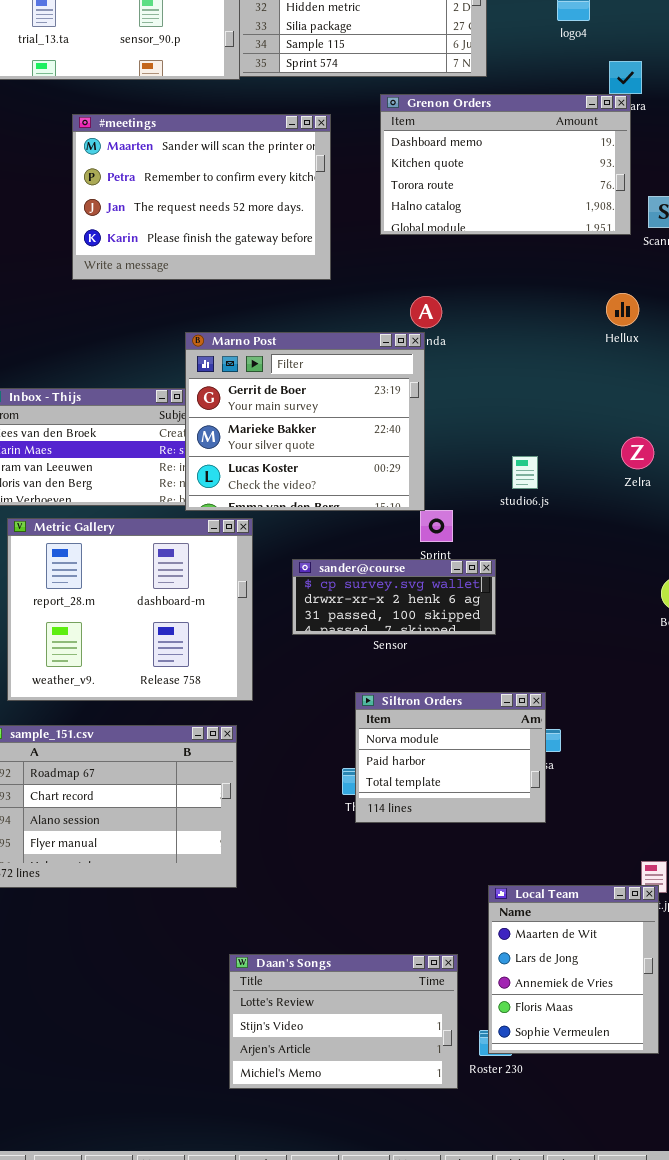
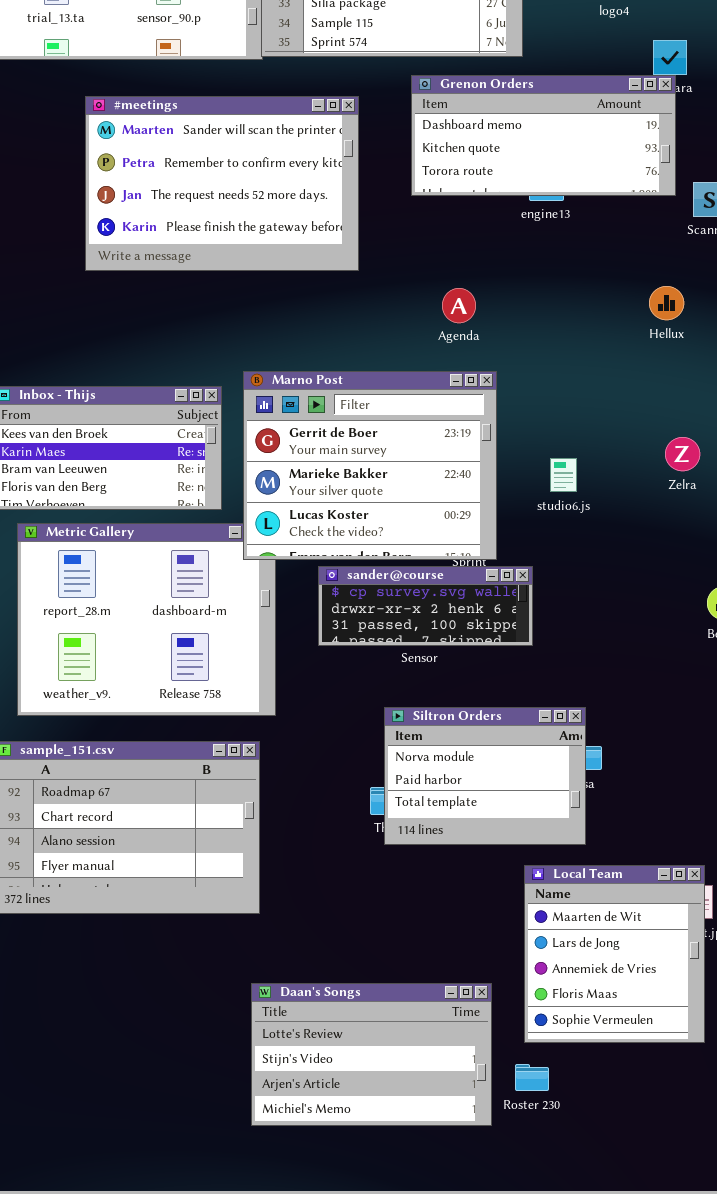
Grenon Orders: [380,94,631,235] -> [411,75,676,196], resized
Marno Post: [185,332,425,511] -> [243,371,497,560], moved
Local Team: [488,885,659,1054] -> [524,865,705,1043], moved

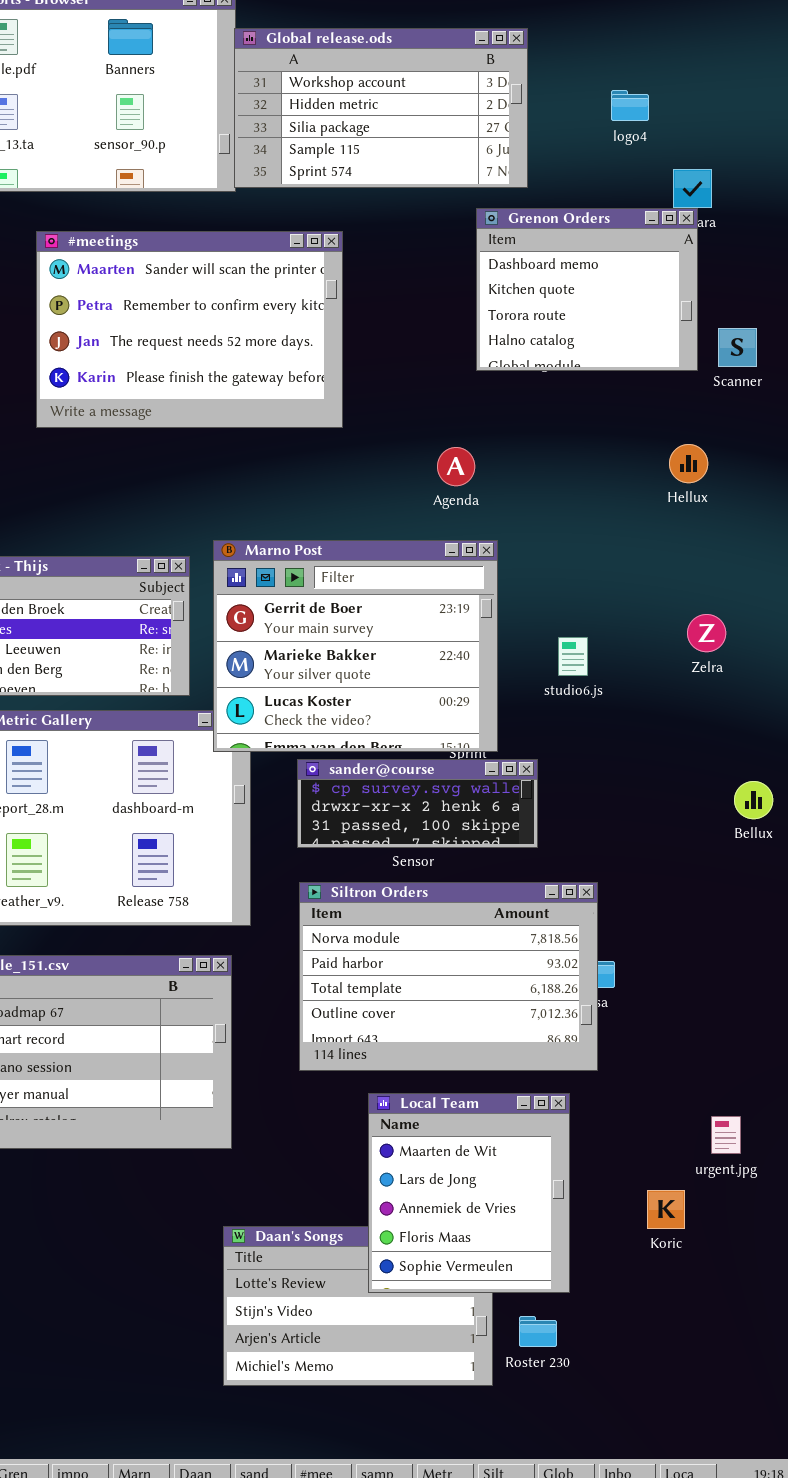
Grenon Orders: [411,75,676,196] -> [476,208,698,371], resized
Siltron Orders: [384,707,586,845] -> [299,882,598,1071], resized
Local Team: [524,865,705,1043] -> [368,1093,570,1293], moved

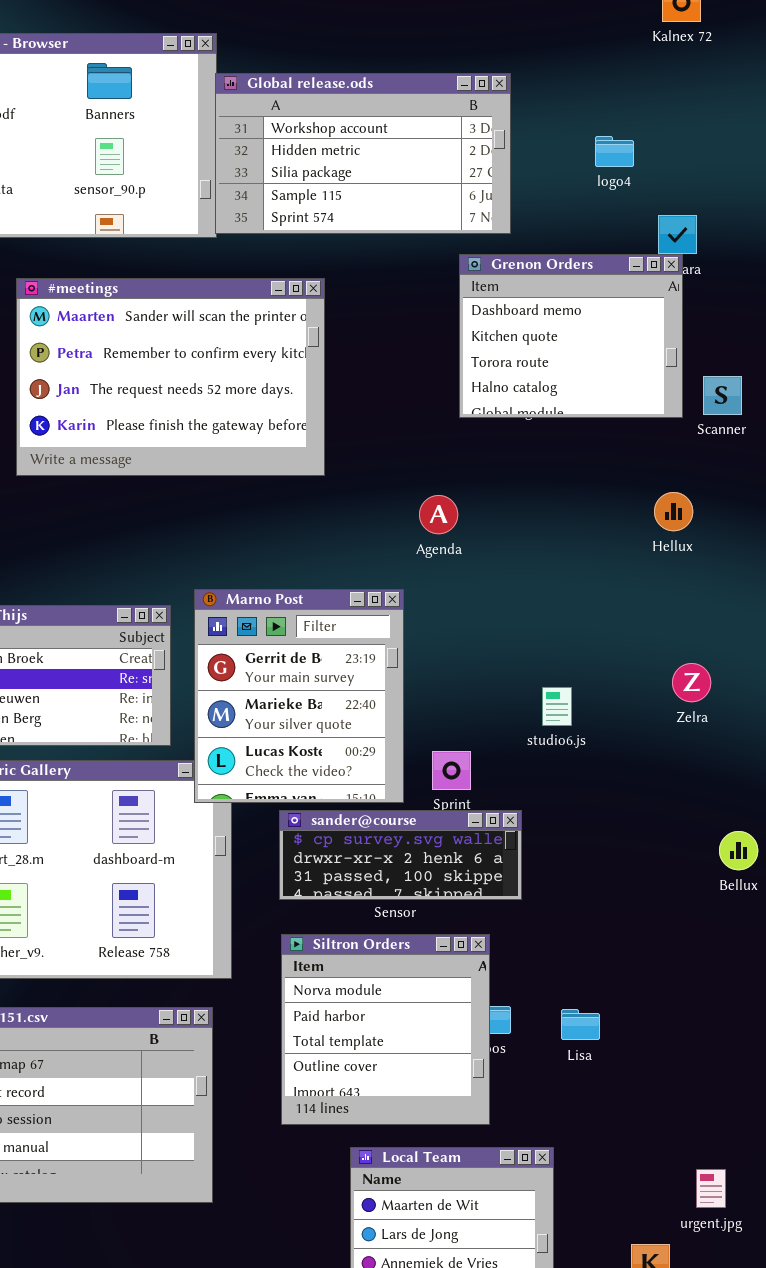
Marno Post: [213,540,498,752] -> [194,589,404,803], resized
Siltron Orders: [299,882,598,1071] -> [281,934,490,1125], resized

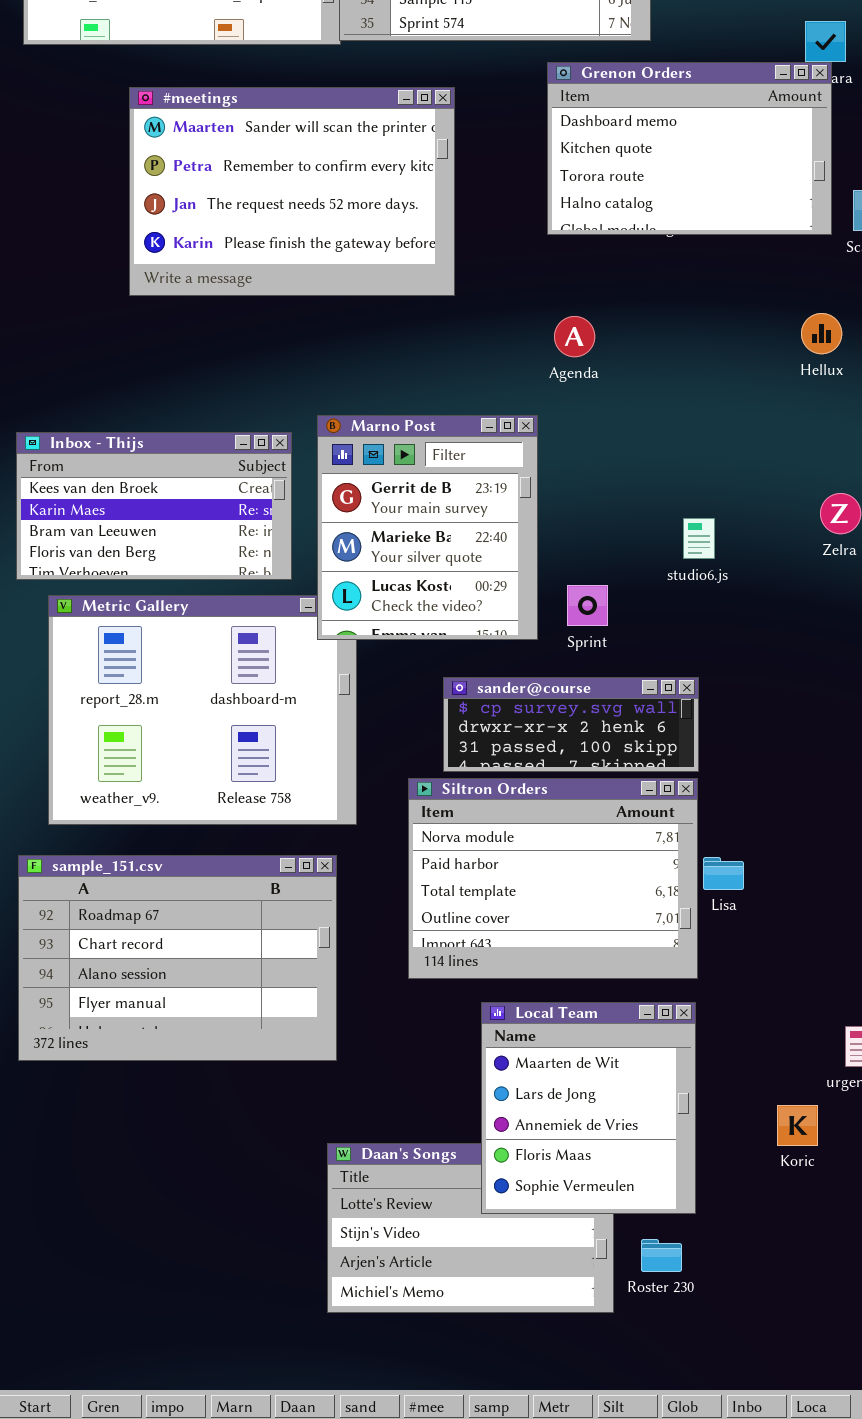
Grenon Orders: [459,254,683,418] -> [547,62,832,235], resized
sander@course: [279,810,522,900] -> [443,677,699,772], moved
Siltron Orders: [281,934,490,1125] -> [408,778,698,979], resized

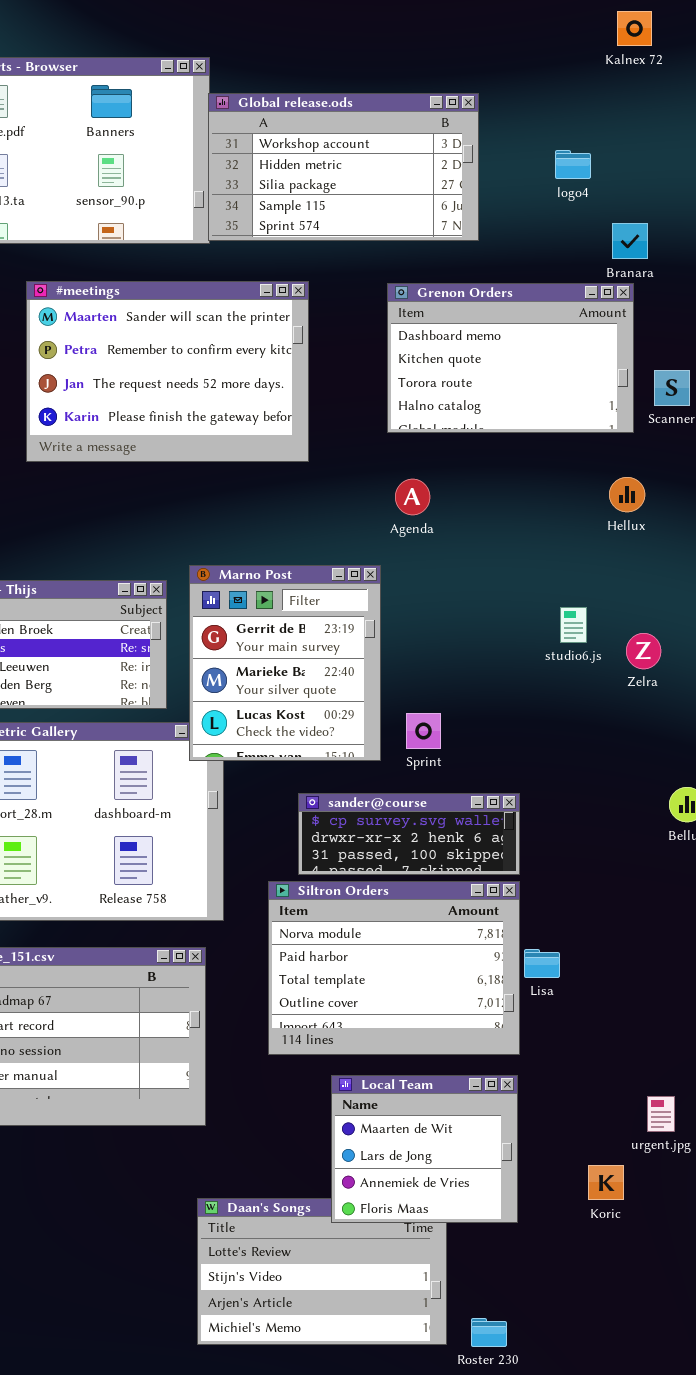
Grenon Orders: [547,62,832,235] -> [387,283,634,433], moved
studio6.js: [683,518,715,559] -> [560,607,587,643], moved
Local Team: [481,1002,696,1214] -> [331,1075,518,1223], resized
Roster 230: [641,1239,682,1272] -> [471,1318,507,1347], moved

